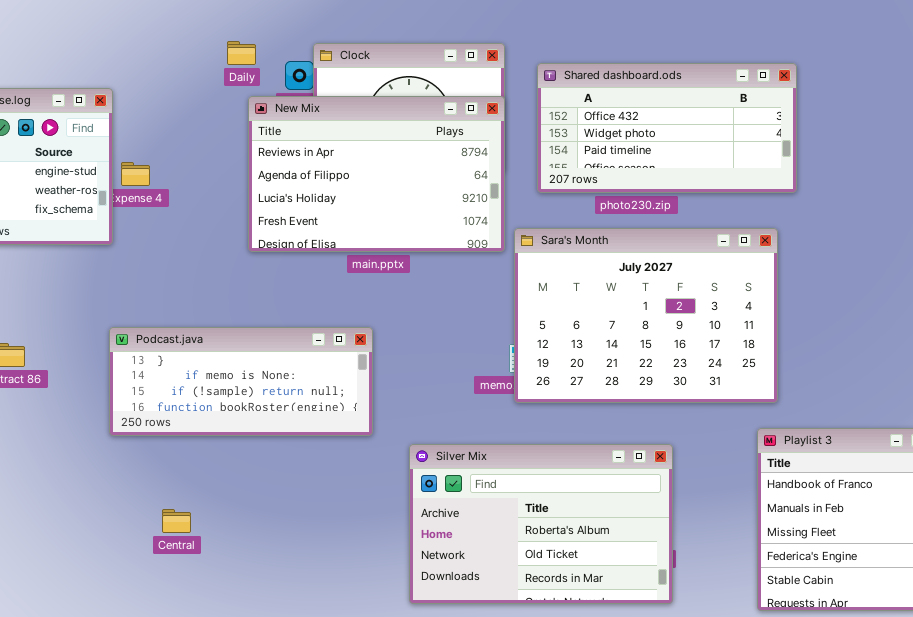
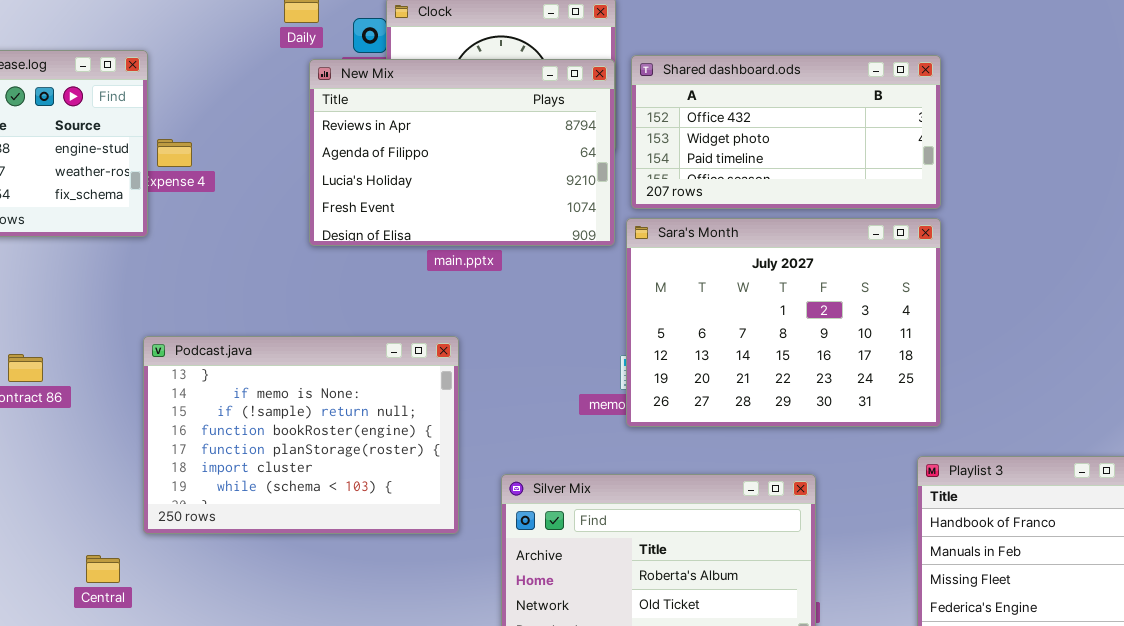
Shared dashboard.ods: [537,63,797,193] -> [631,55,941,209], moved
Podcast.java: [109,327,373,436] -> [143,336,459,534], resized
Central: [162,509,191,533] -> [86,555,120,583], moved

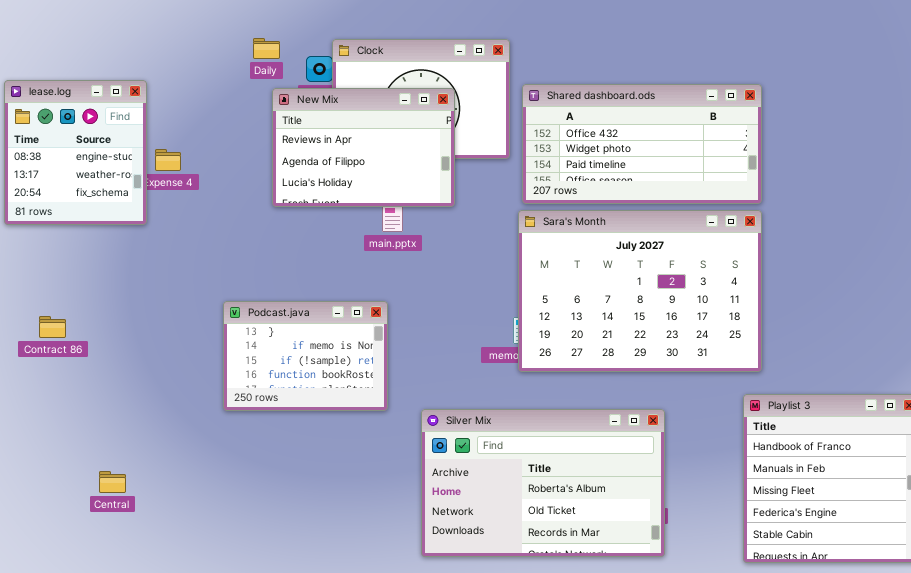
New Mix: [309,59,615,246] -> [272,88,455,207], resized
Podcast.java: [143,336,459,534] -> [223,301,388,411], resized

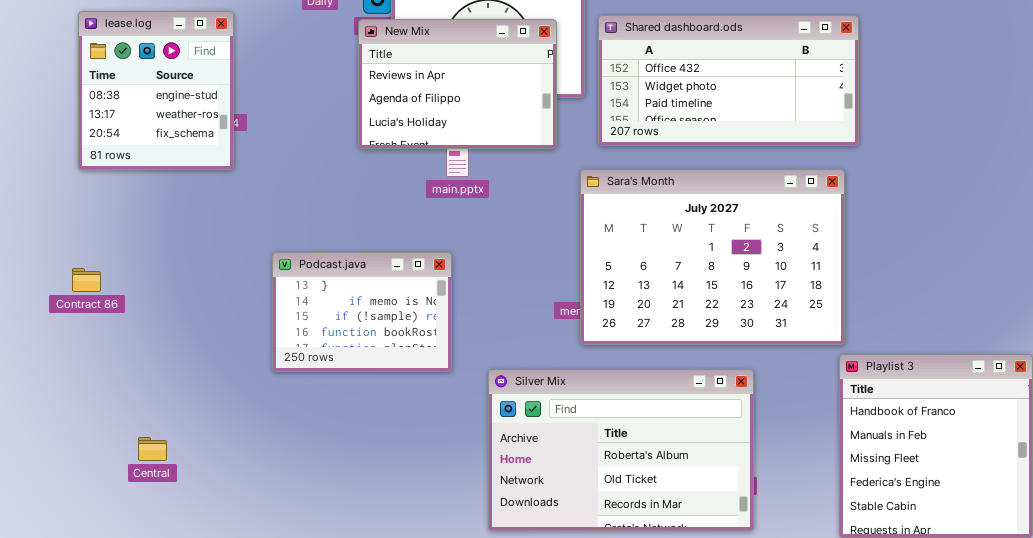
lease.log: [4,80,147,225] -> [78,11,234,170], moved
New Mix: [272,88,455,207] -> [358,19,557,149], moved
Sara's Month: [518,210,762,372] -> [580,169,845,345], moved

